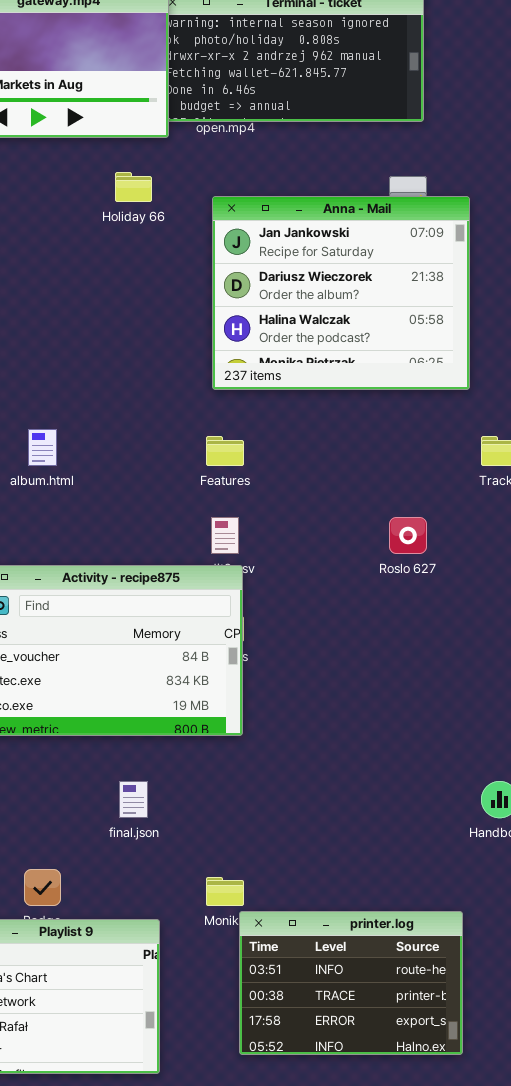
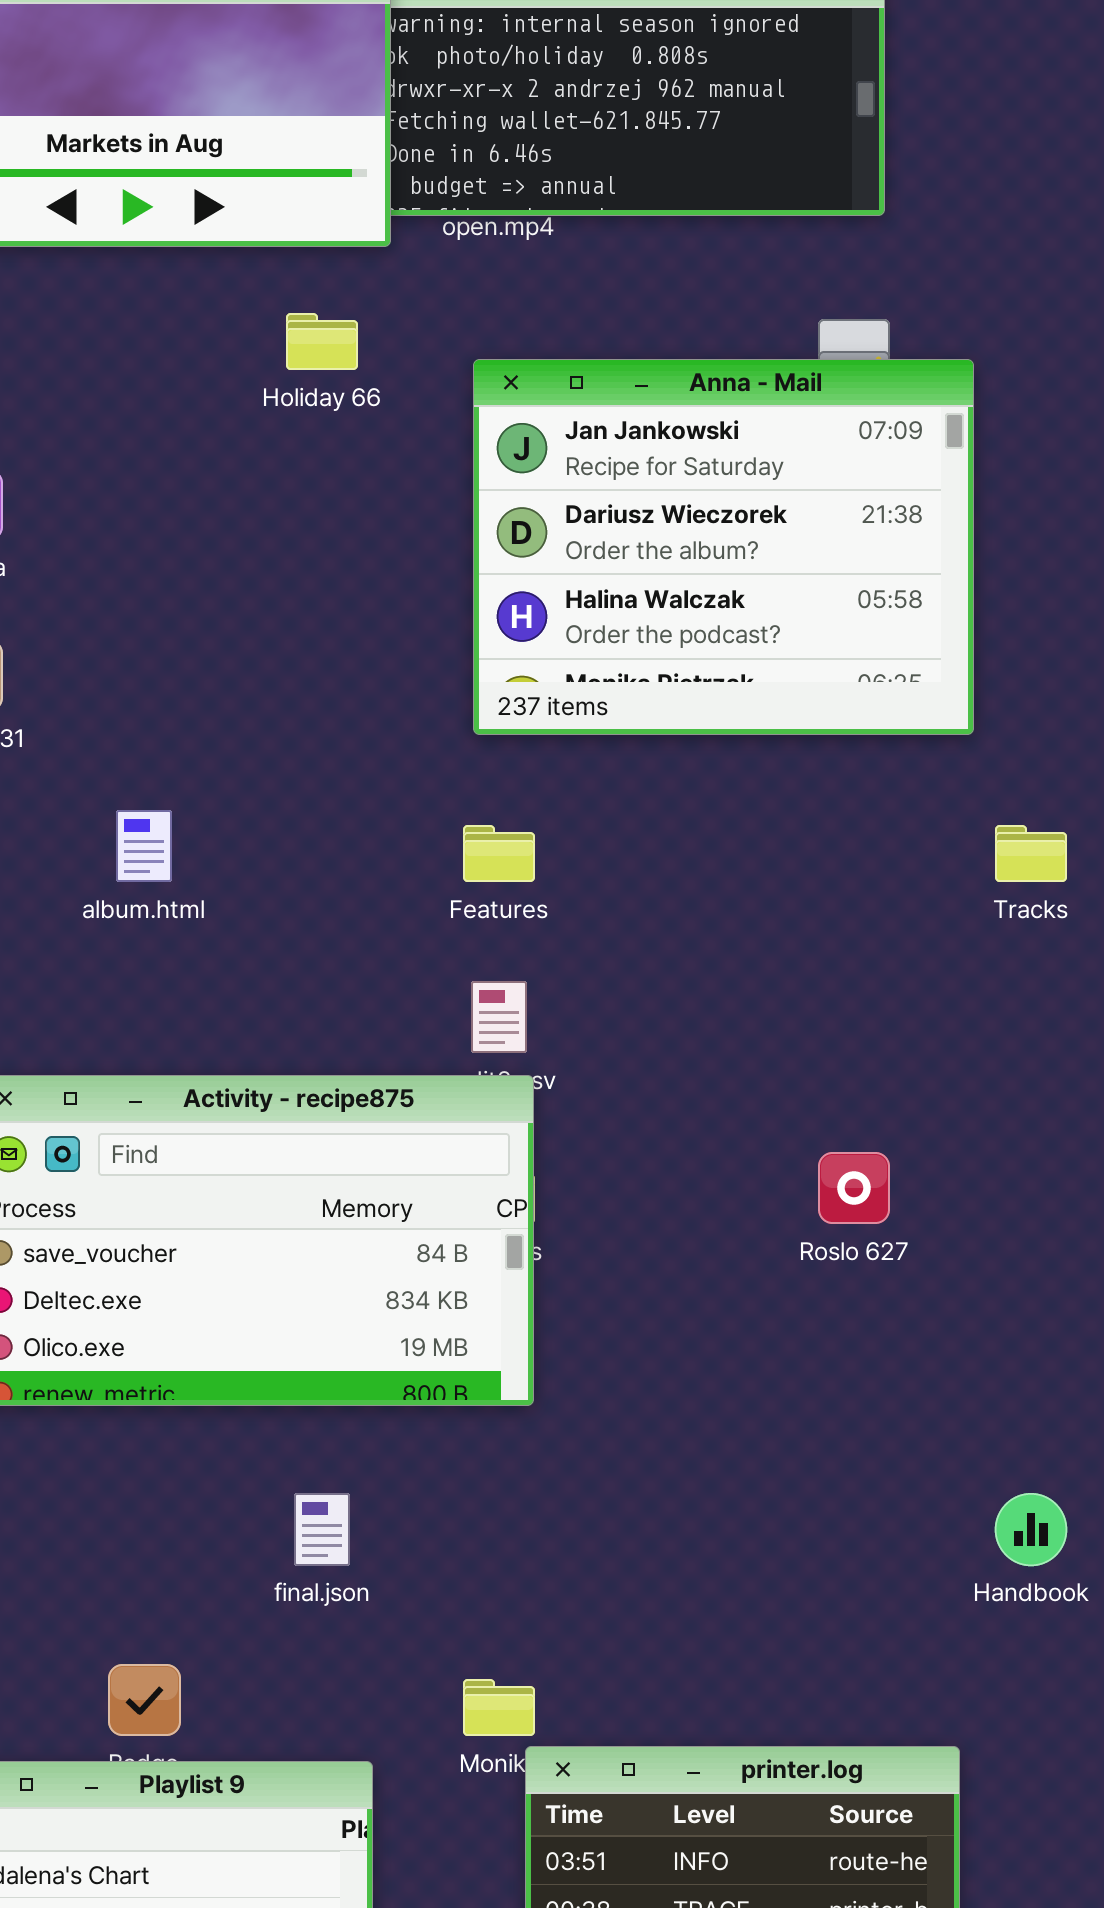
Roslo 627: [389,517,427,554] -> [818,1152,890,1224], moved

